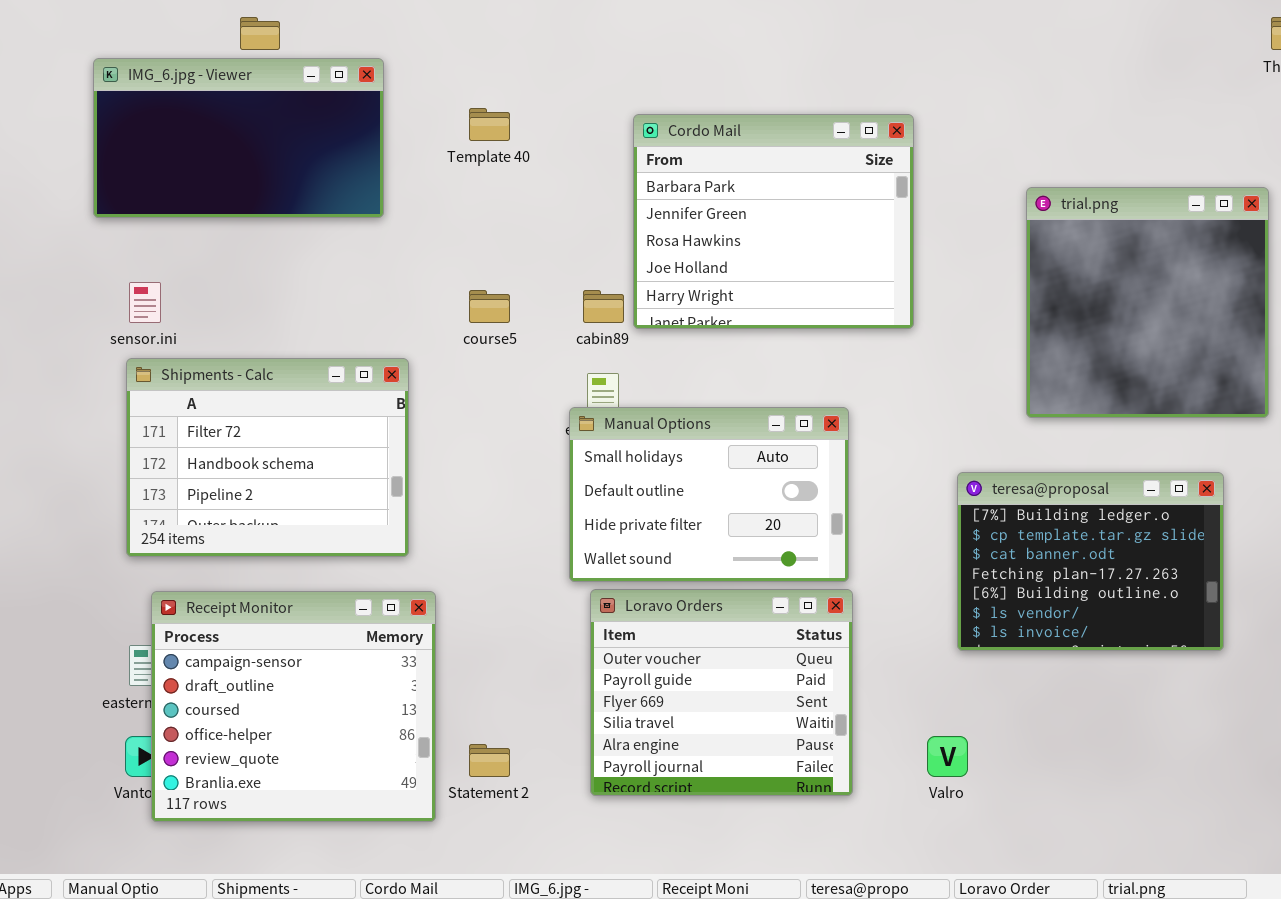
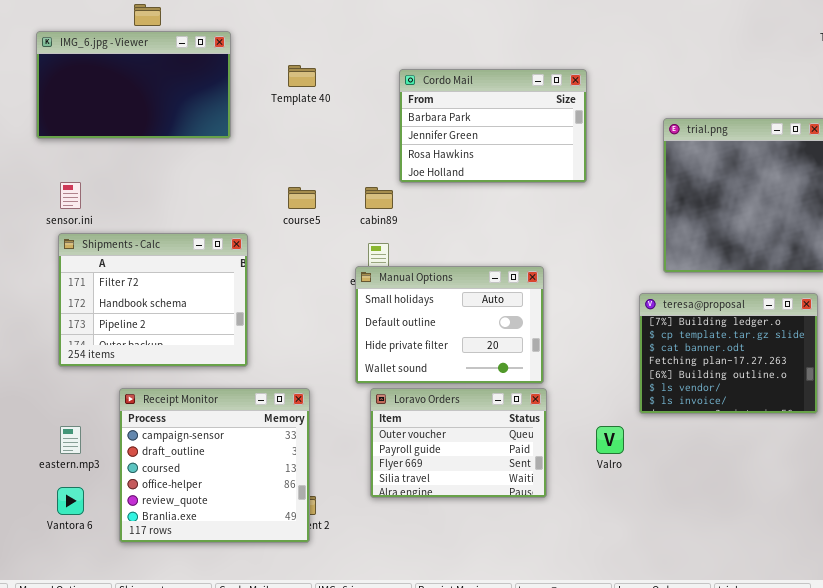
Cordo Mail: [633,114,914,329] -> [399,69,587,183], resized
teresa@proposal: [957,472,1224,651] -> [639,293,818,414], moved
Loravo Orders: [590,589,853,796] -> [370,388,547,498], resized
Receipt Monitor: [151,591,436,822] -> [119,388,310,543], moved
Valro: [927,736,968,777] -> [596,426,624,454], moved

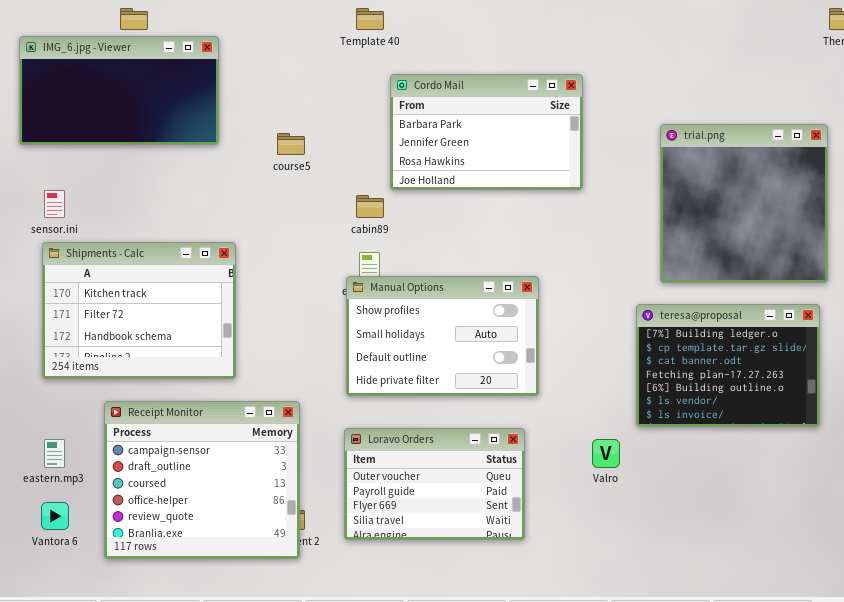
Template 40: [288,65,316,87] -> [356,8,384,30], moved
course5: [288,187,316,209] -> [277,133,305,155], moved
Shipments - Calc: [58,233,248,367] -> [42,242,236,379], scrolled up 1 row
Manual Options: [355,266,544,384] -> [346,276,539,396], scrolled up 1 row
Loravo Orders: [370,388,547,498] -> [344,428,525,540], moved

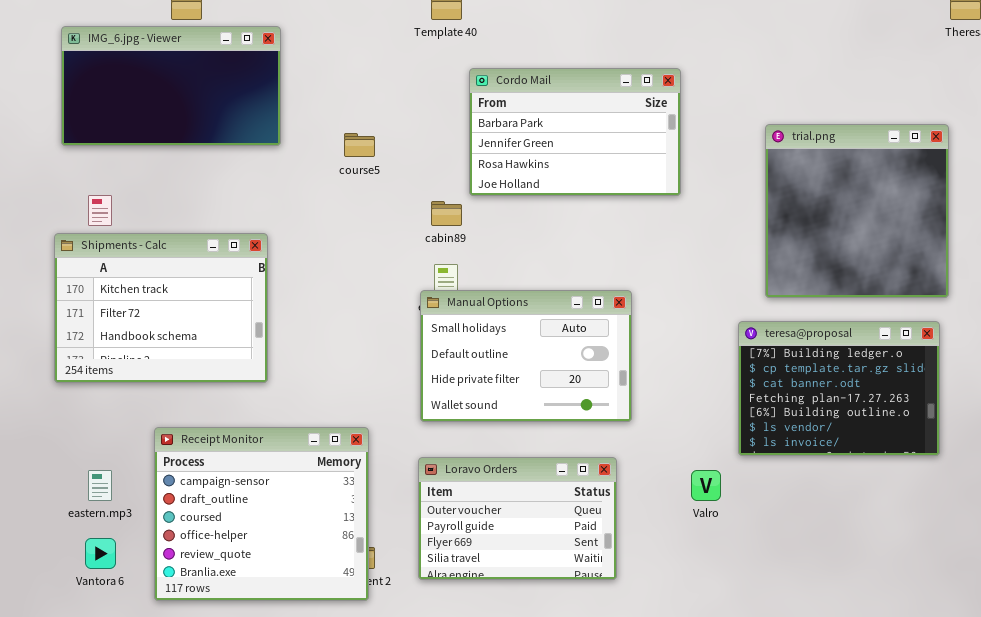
Shipments - Calc: [42,242,236,379] -> [54,233,268,383], moved
Manual Options: [346,276,539,396] -> [420,290,632,422], scrolled down 1 row

